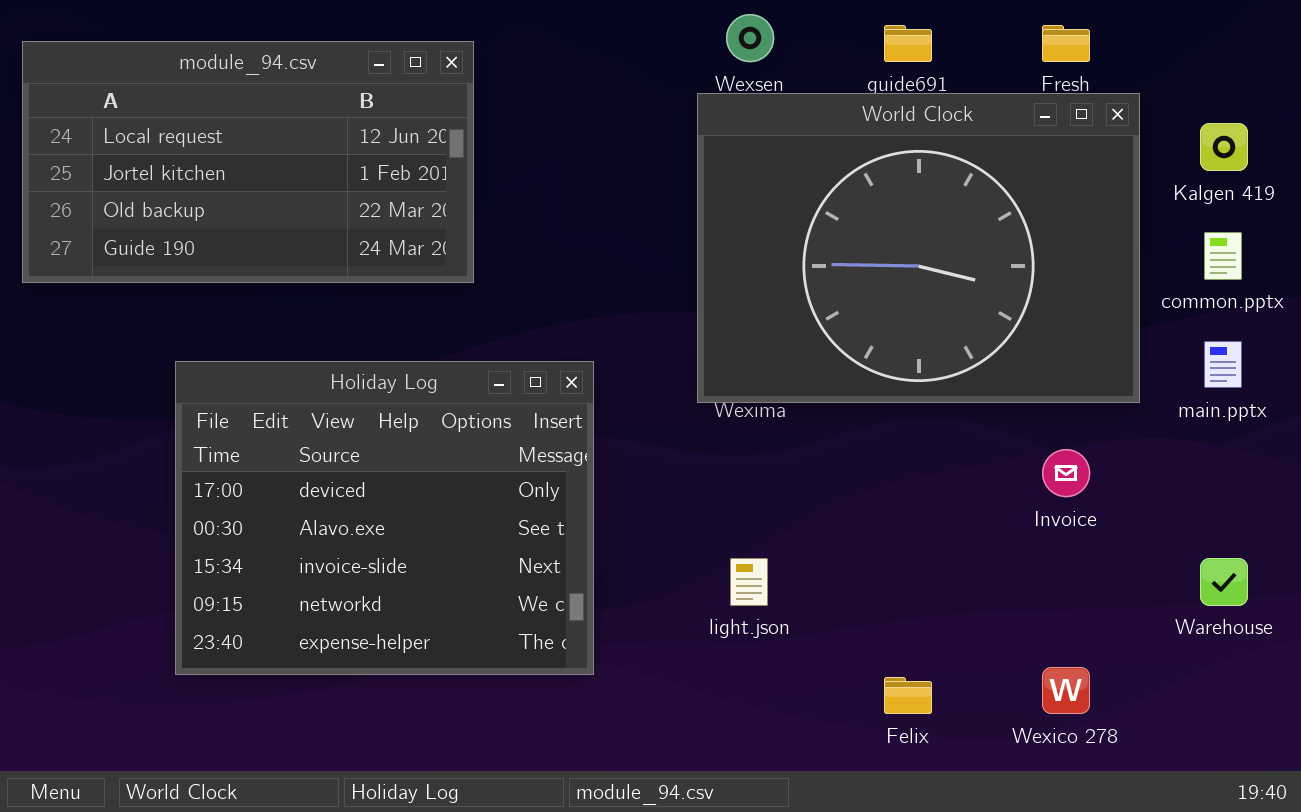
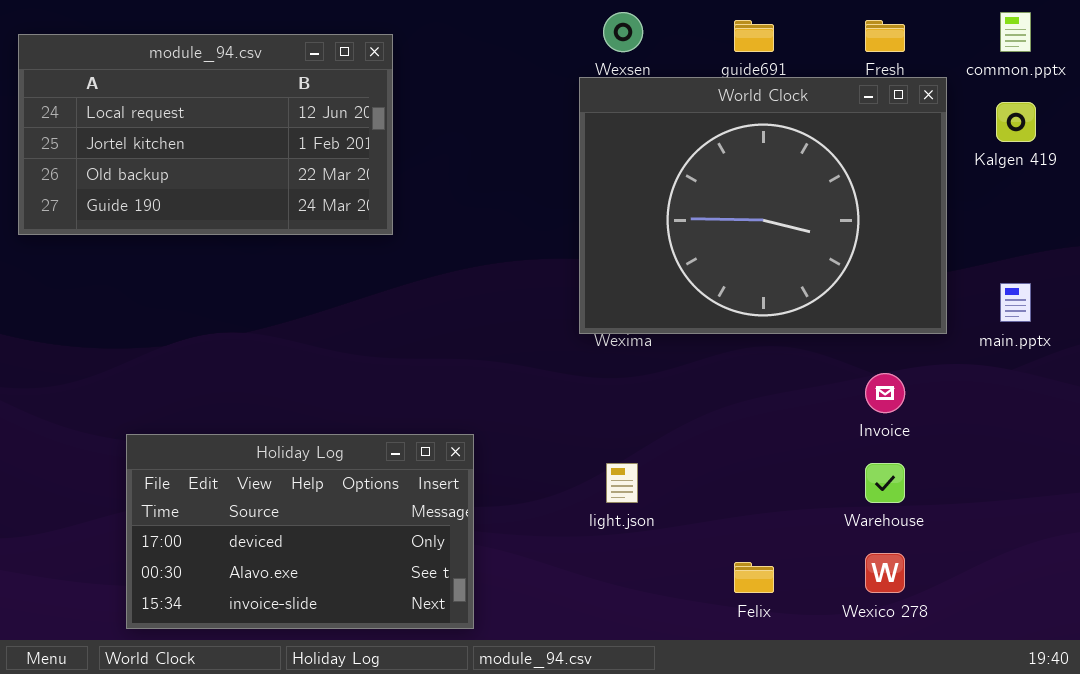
common.pptx: [1204,232,1242,280] -> [1000,12,1031,52], moved
Holiday Log: [175,361,594,675] -> [126,434,474,629], moved, resized
Warehouse: [1200,558,1248,606] -> [865,463,905,503], moved

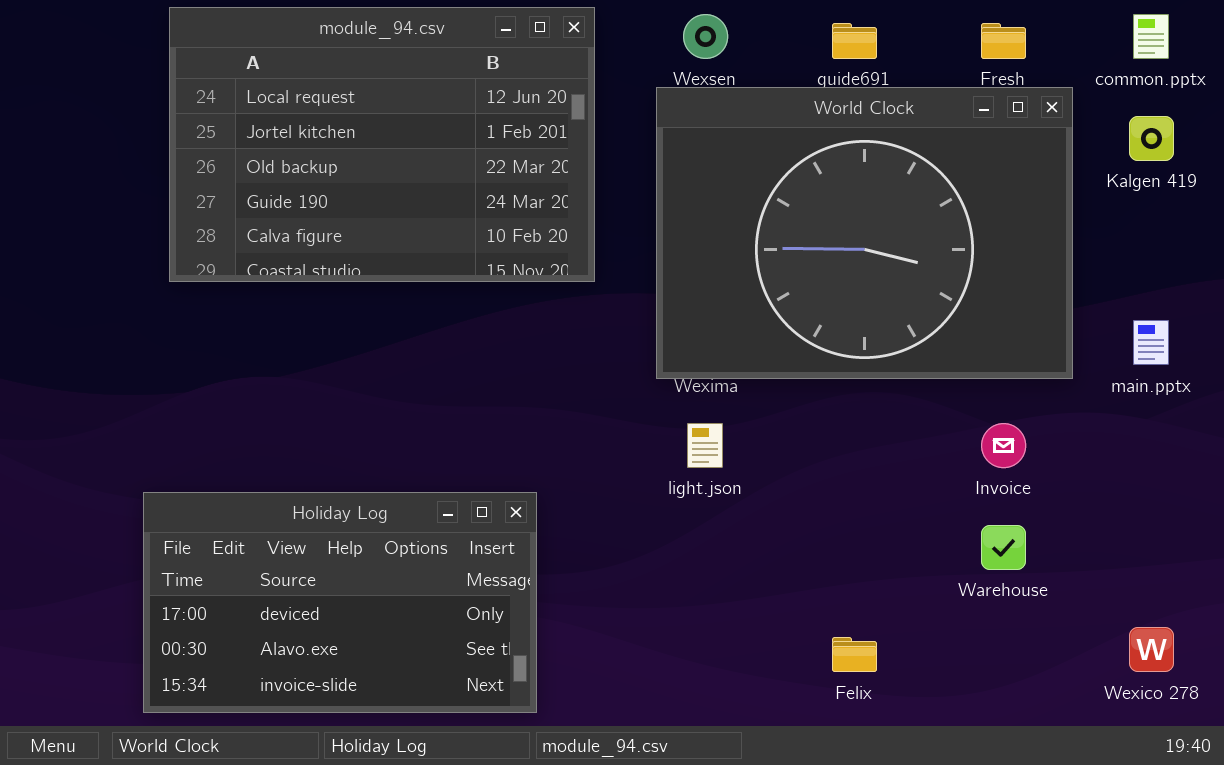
module_94.csv: [18,34,393,235] -> [169,7,595,282], moved, resized
light.json: [606,463,638,503] -> [687,423,723,468], moved
Wexico 278: [865,553,905,593] -> [1129,627,1174,672], moved

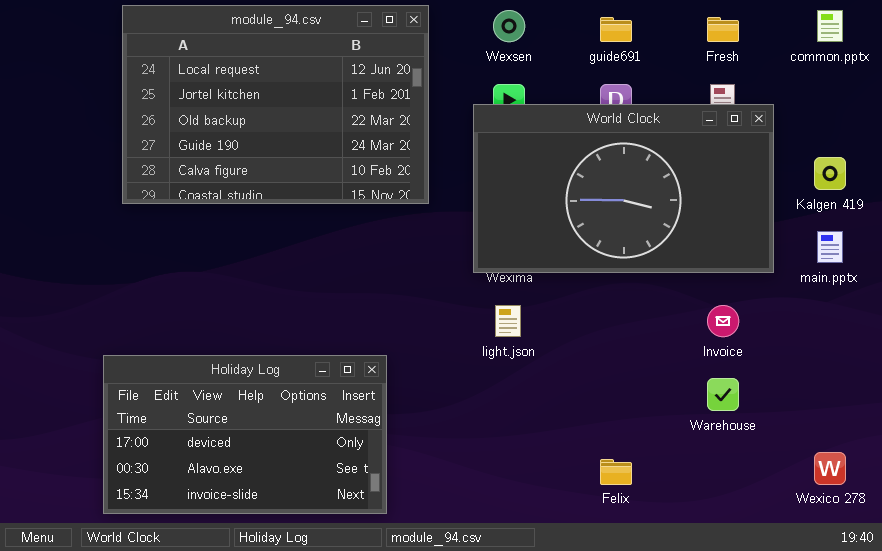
World Clock: [656,87,1073,379] -> [473,104,774,273], resized
Kalgen 419: [1129,116,1174,161] -> [814,157,846,190], moved

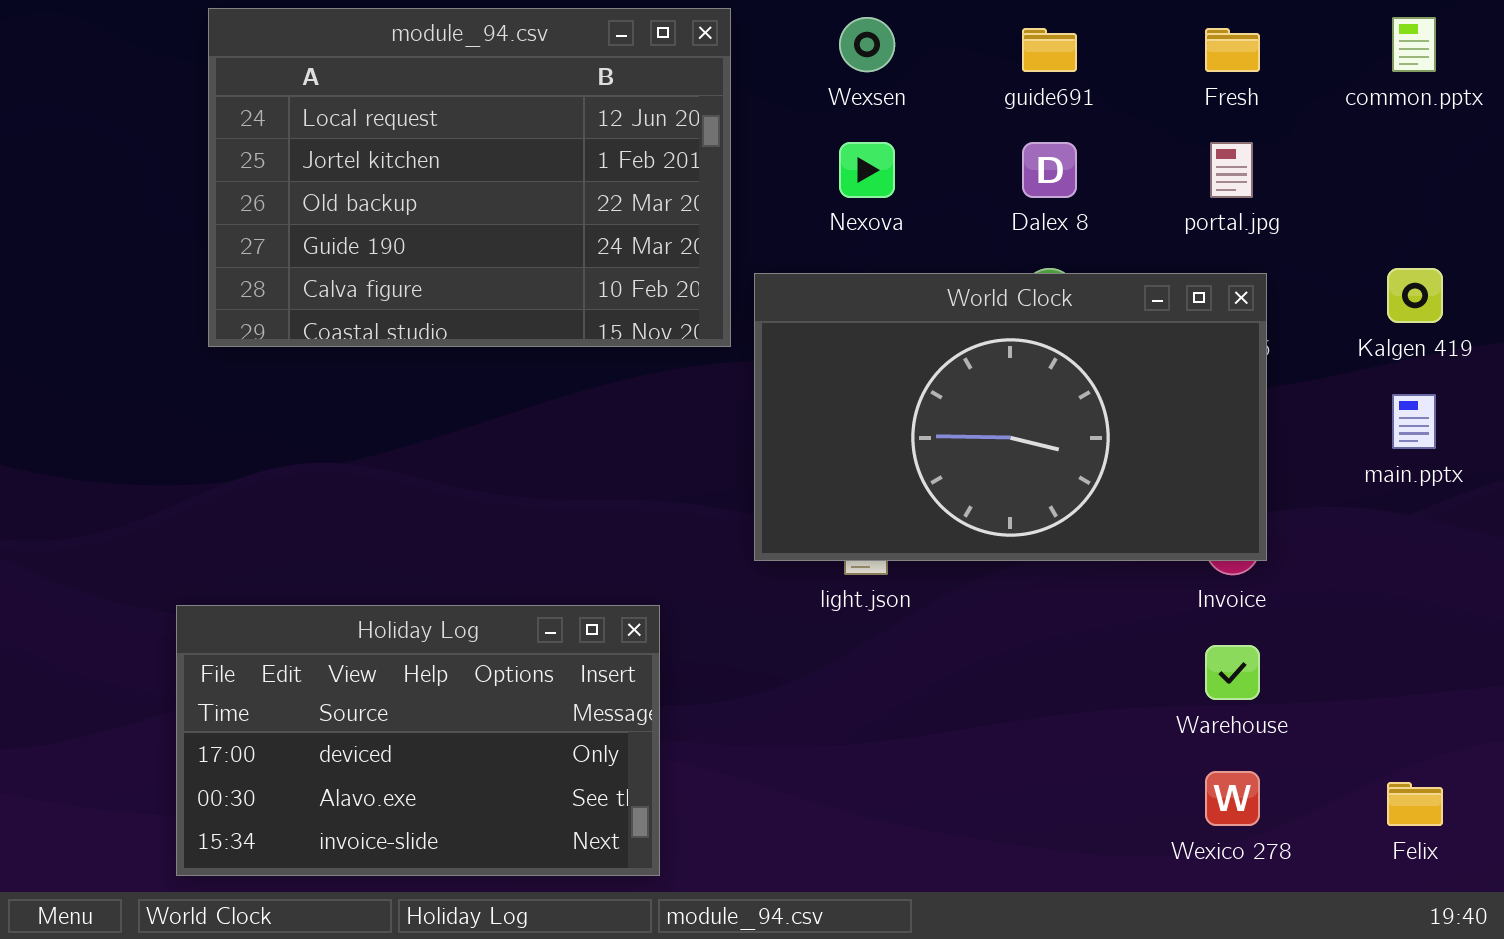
World Clock: [473,104,774,273] -> [754,273,1267,561], moved
Wexico 278: [814,452,846,485] -> [1205,771,1260,826], moved
Felix: [600,459,632,485] -> [1387,782,1443,826], moved

